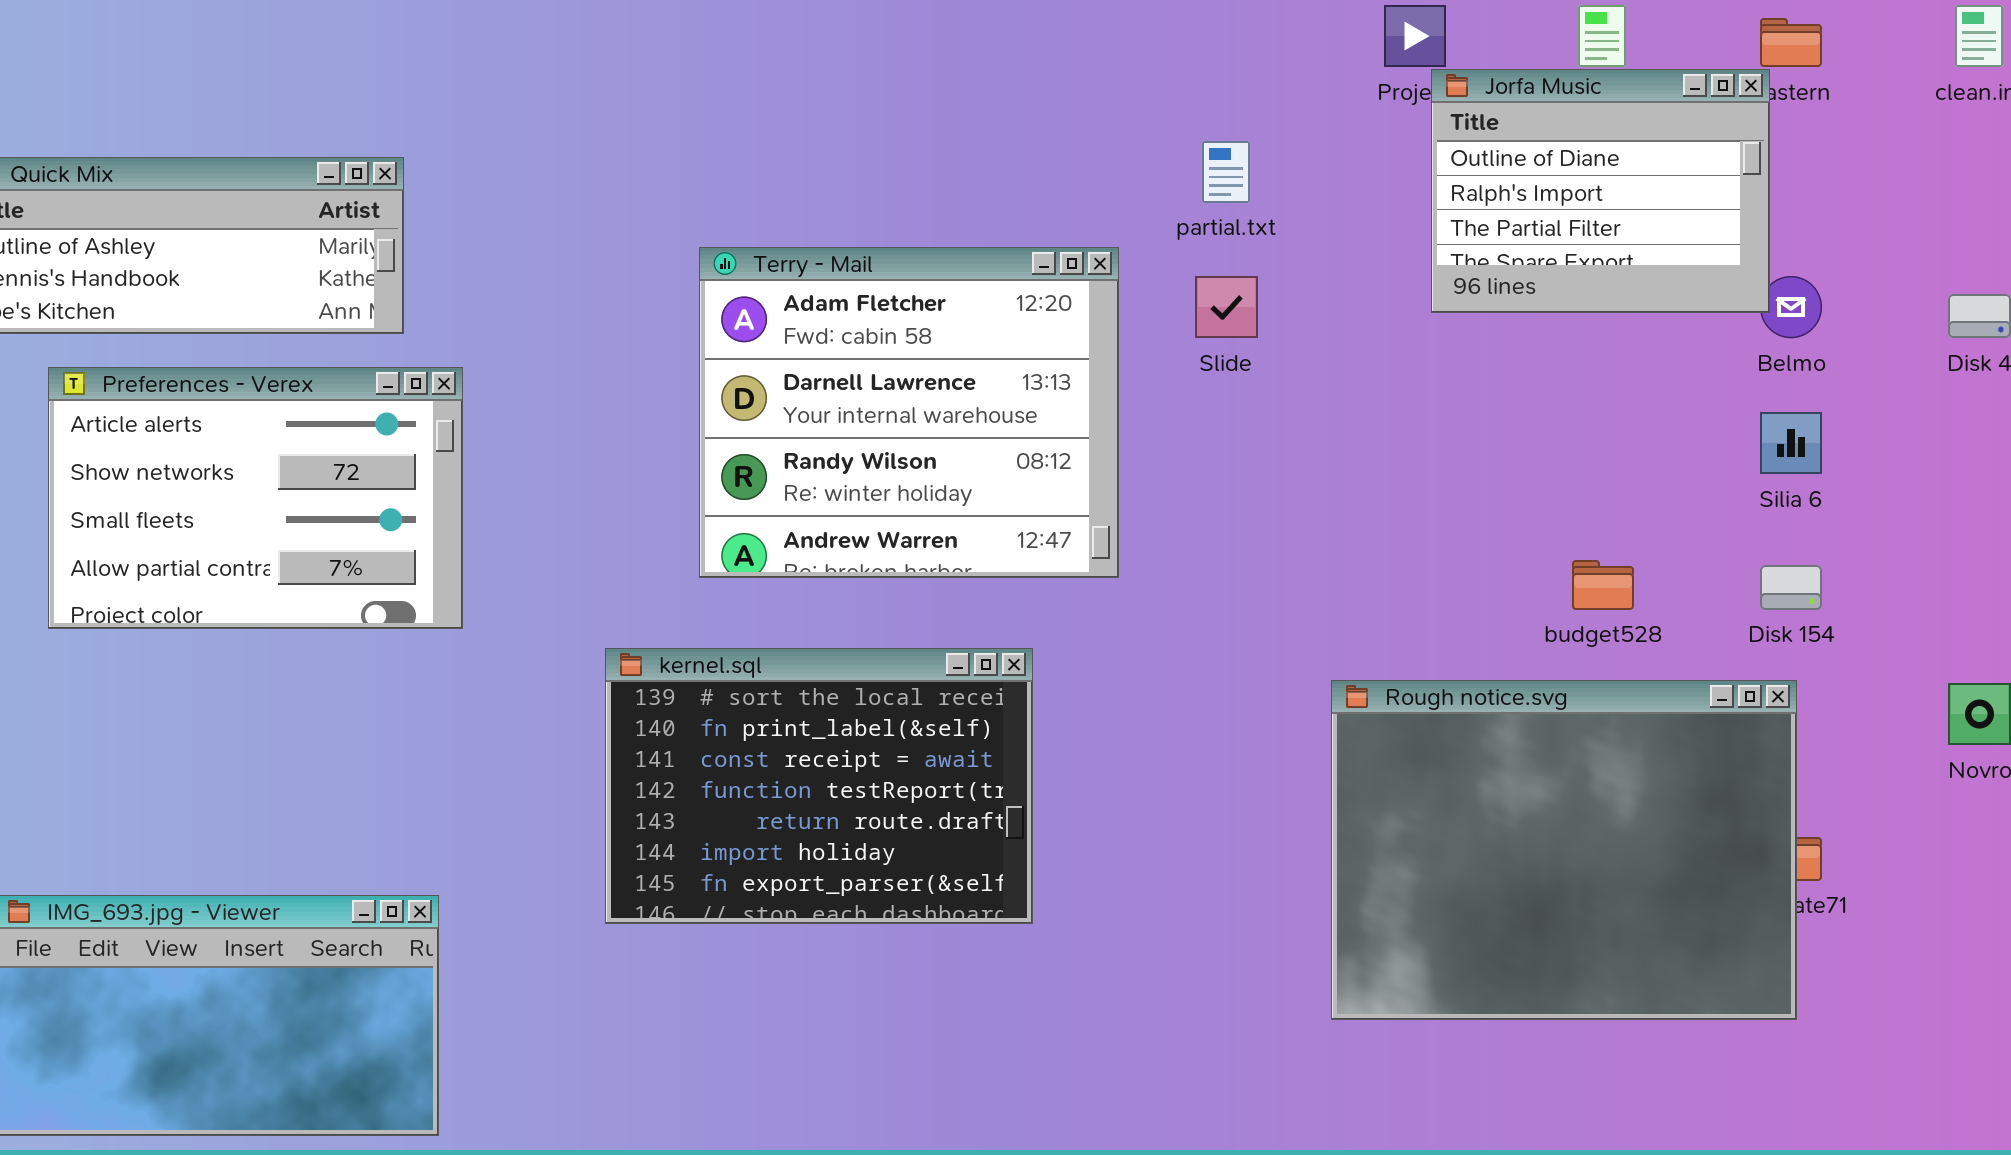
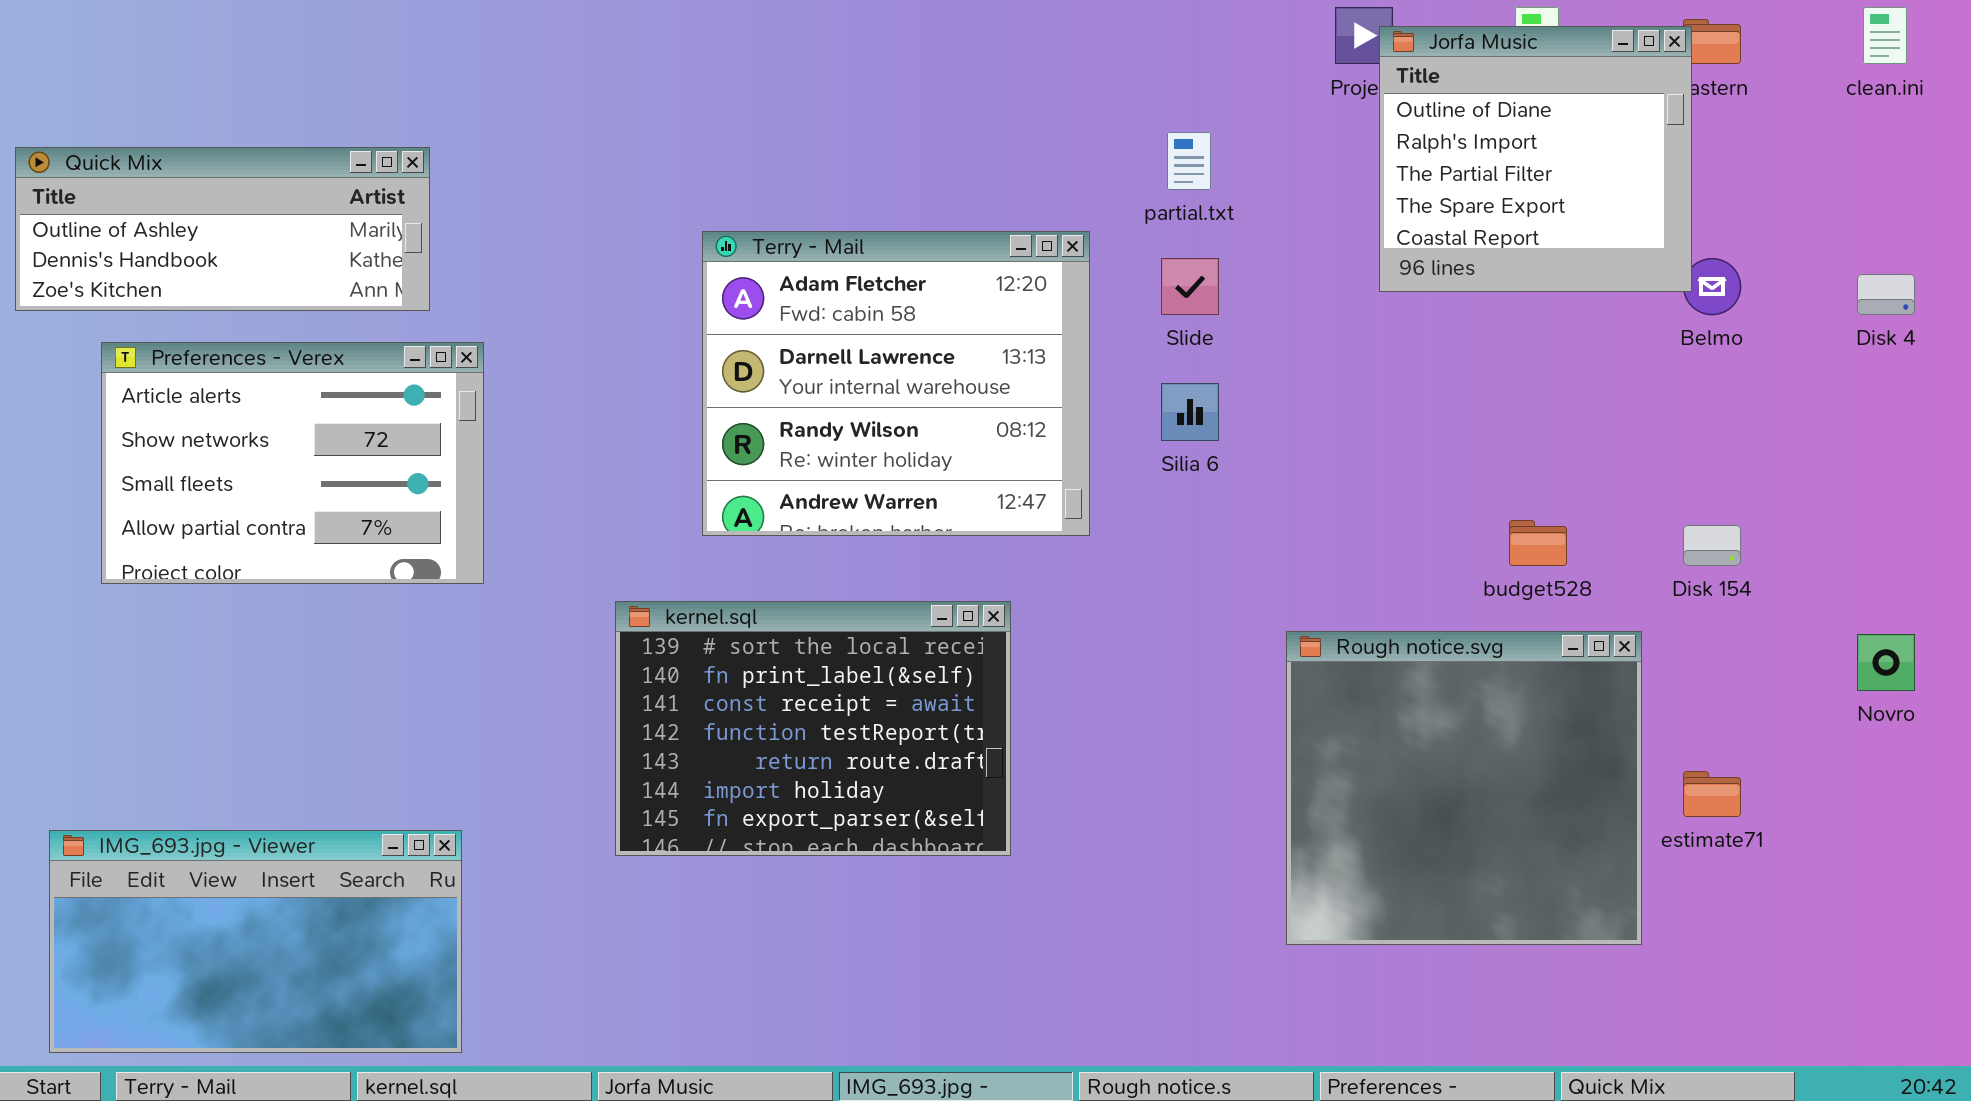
Jorfa Music: [1431,69,1770,313] -> [1379,26,1692,292], resized
Silia 6: [1760,412,1822,474] -> [1161,383,1219,441], moved
Rough notice.svg: [1331,680,1797,1020] -> [1286,631,1642,945], resized

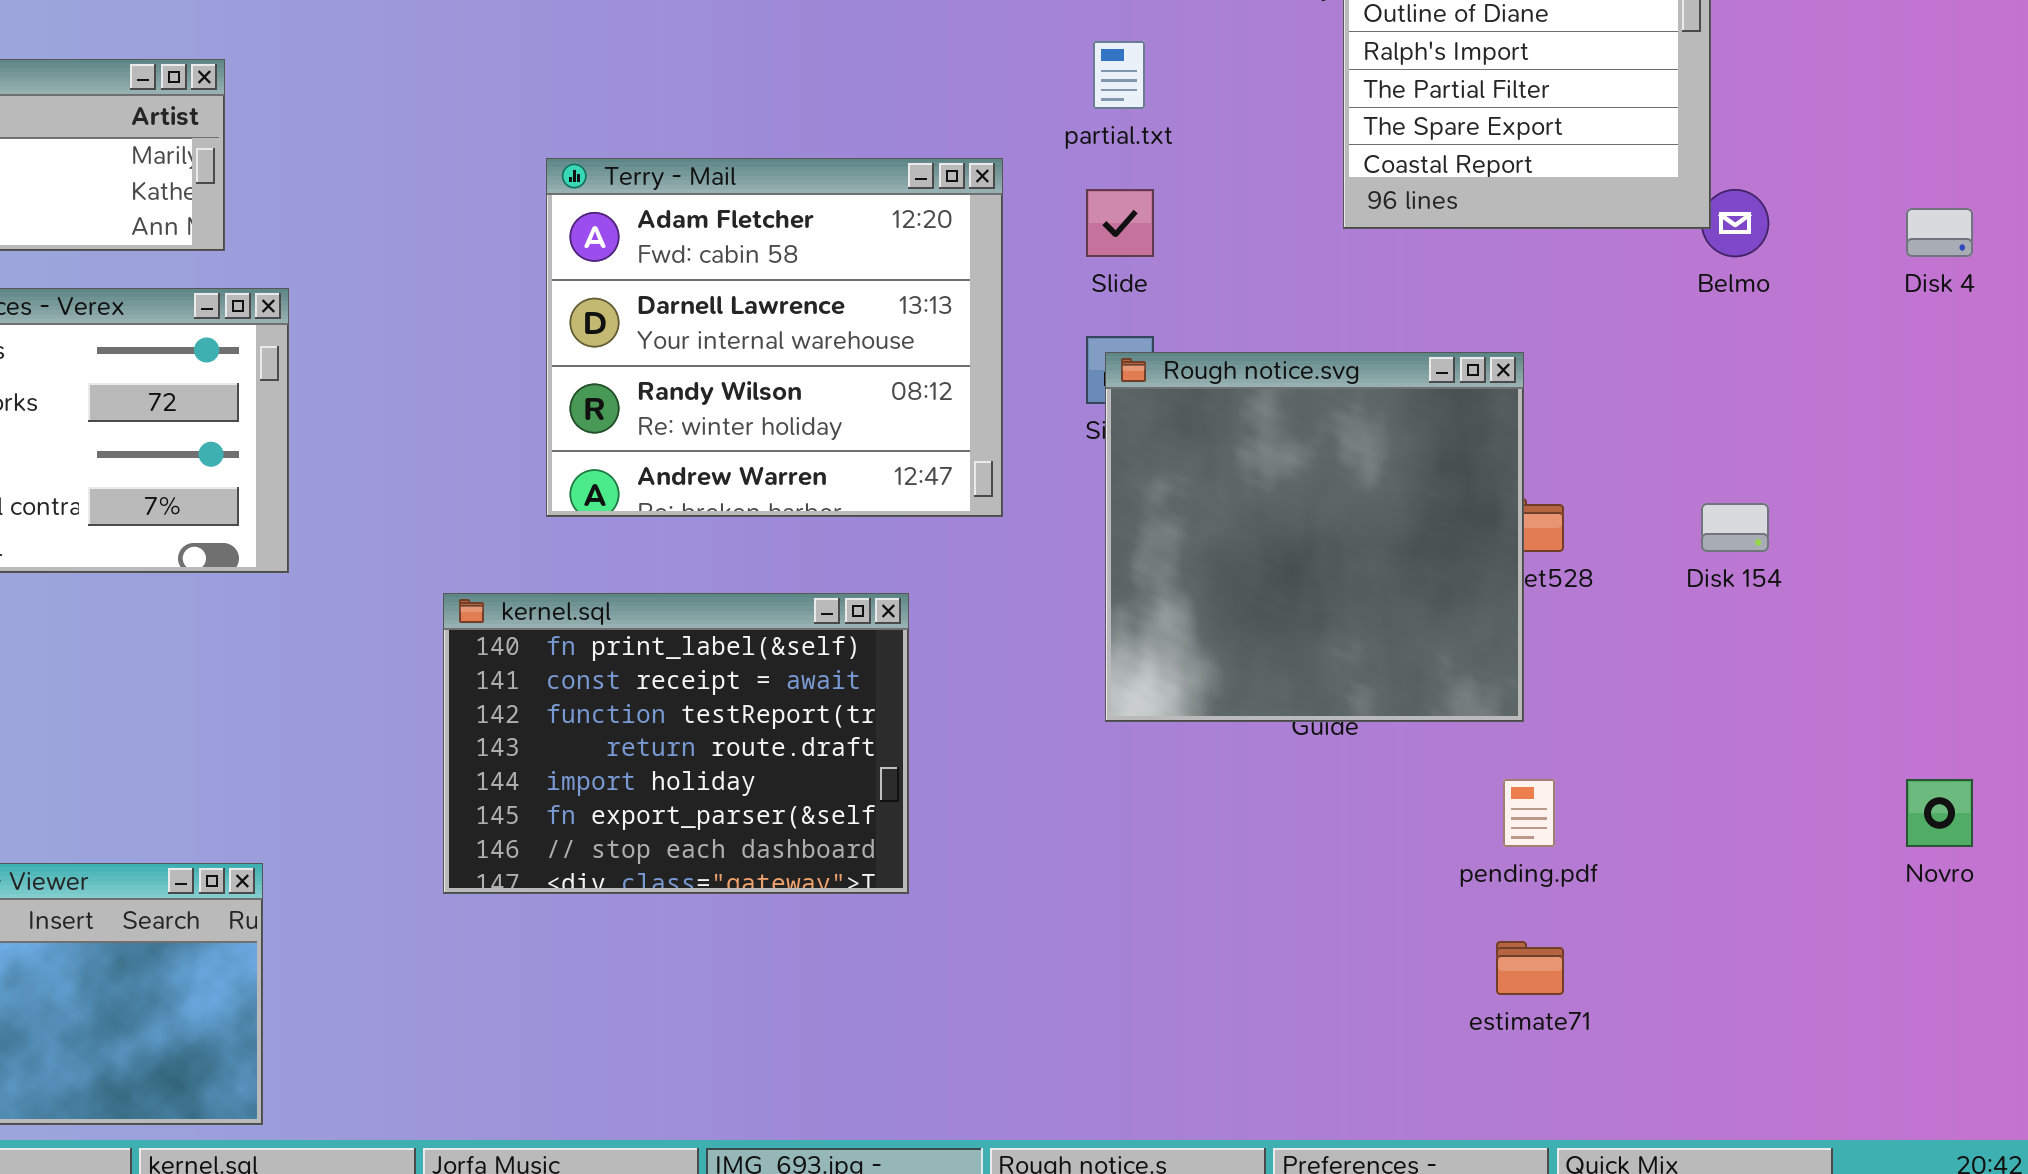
kernel.sql: [615,601,1011,856] -> [443,593,909,894], scrolled down 1 row
Rough notice.svg: [1286,631,1642,945] -> [1105,352,1524,722], moved
Novro: [1857,634,1915,691] -> [1906,779,1973,847], moved
estimate71: [1683,771,1741,817] -> [1496,941,1564,995], moved

